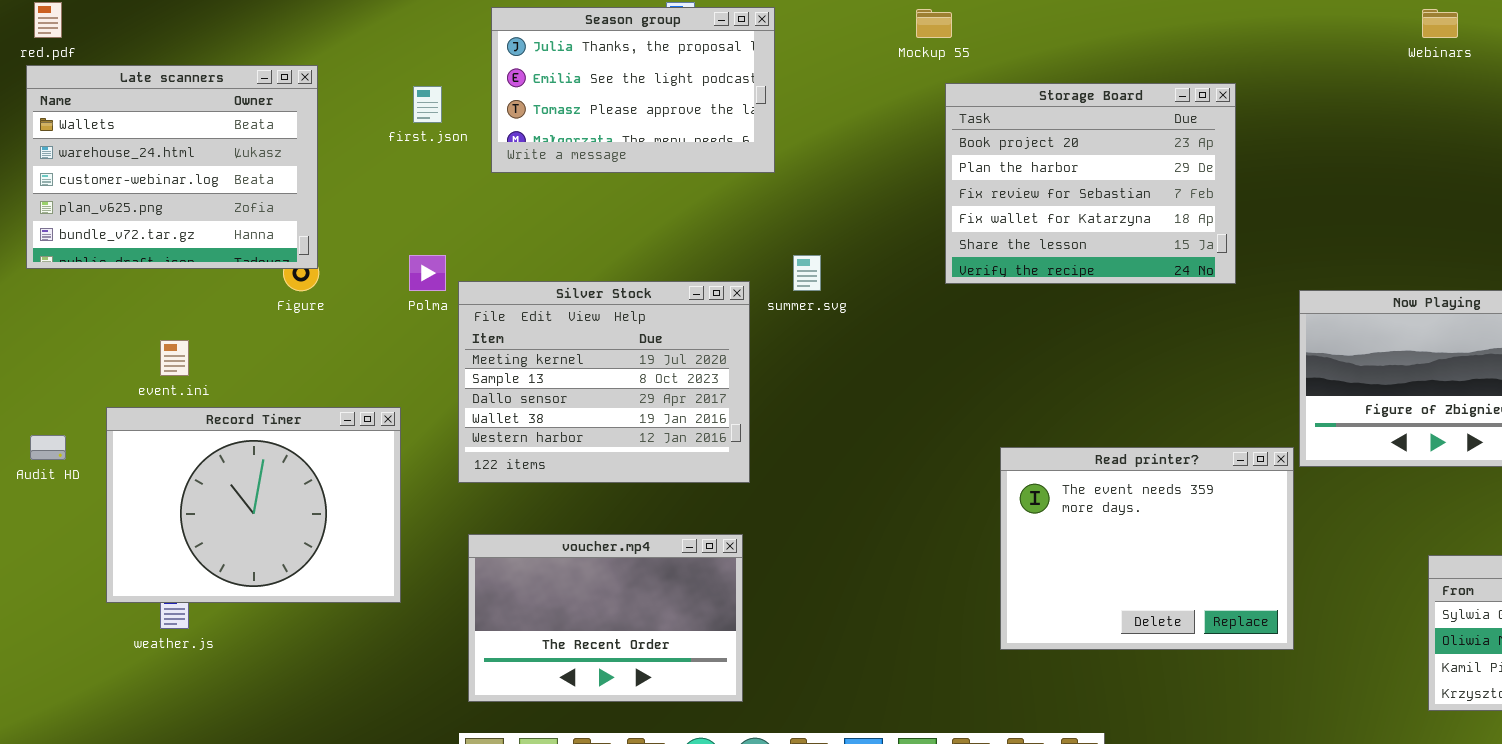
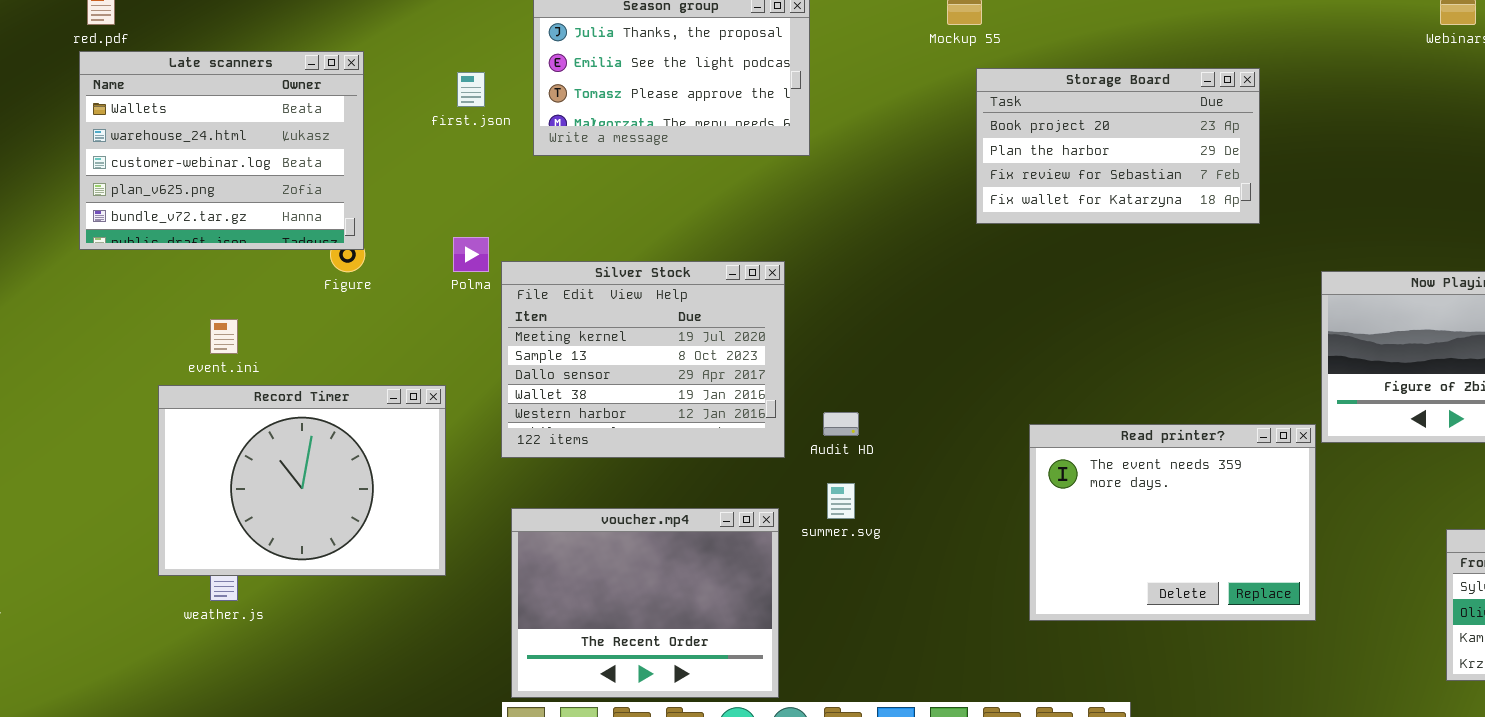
Storage Board: [945,83,1236,284] -> [976,68,1260,224], resized
summer.svg: [793,255,821,291] -> [827,483,855,519], moved
Audit HD: [30,435,66,460] -> [823,412,859,436], moved
voucher.mp4: [468,534,743,702] -> [511,508,779,698], resized

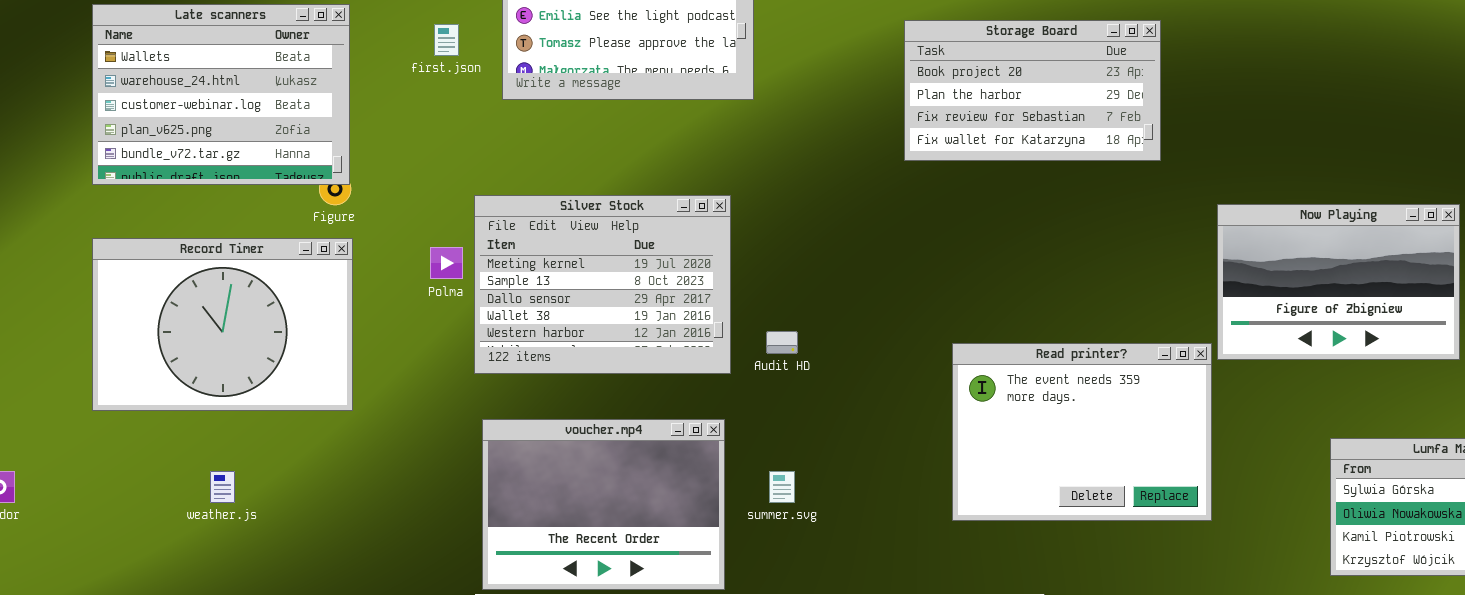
Polma: [453,237,489,272] -> [430,247,463,279], moved
Record Timer: [158,385,446,576] -> [92,238,353,411], moved
summer.svg: [827,483,855,519] -> [769,471,795,503], moved

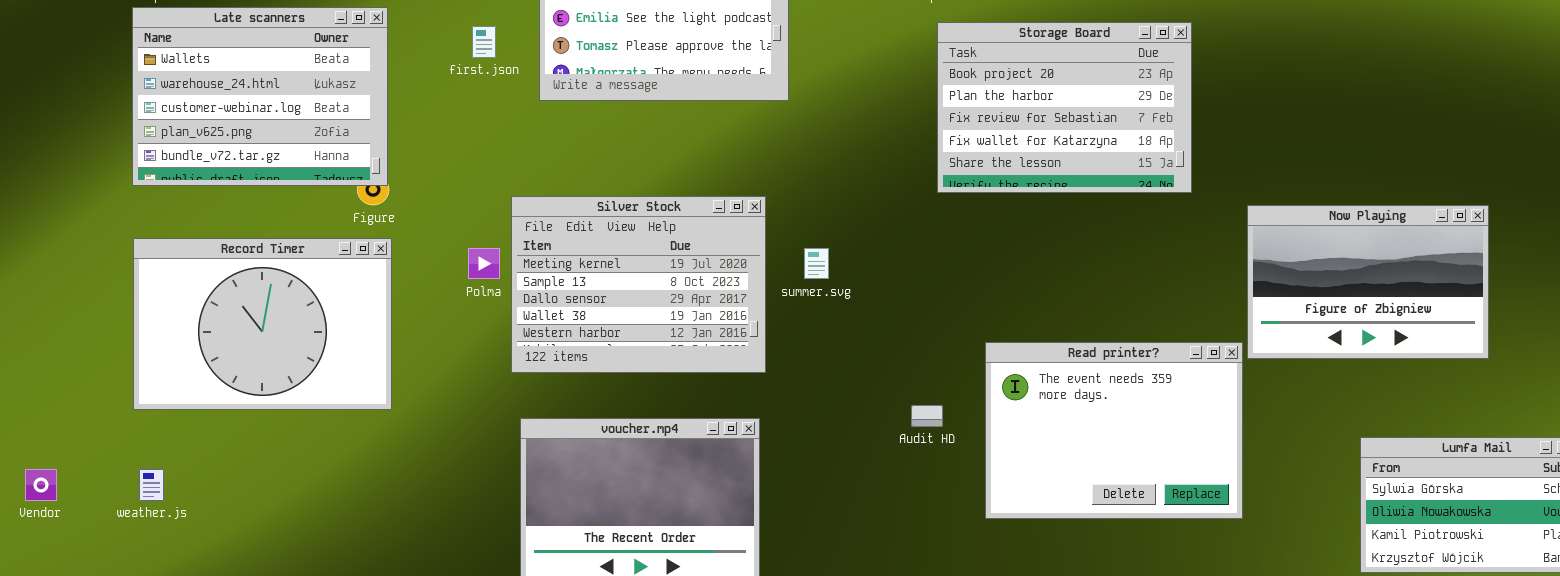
Storage Board: [904,20,1161,161] -> [937,22,1192,193], resized
Audit HD: [766,331,798,354] -> [911,405,943,427], moved
weather.js: [210,471,235,503] -> [139,469,164,501], moved
summer.svg: [769,471,795,503] -> [804,248,829,279], moved

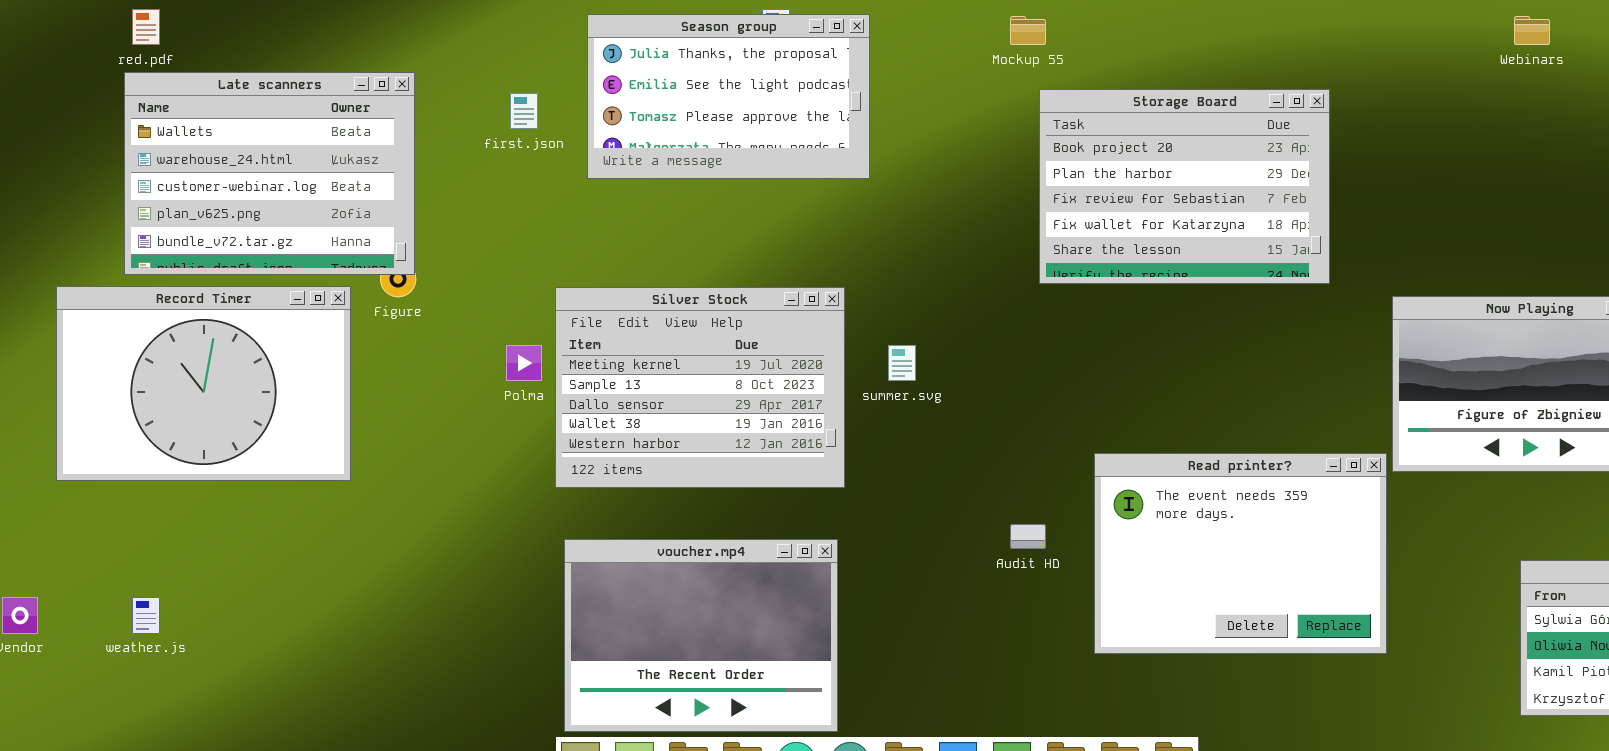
Record Timer: [133,238,392,410] -> [56,286,351,481], moved

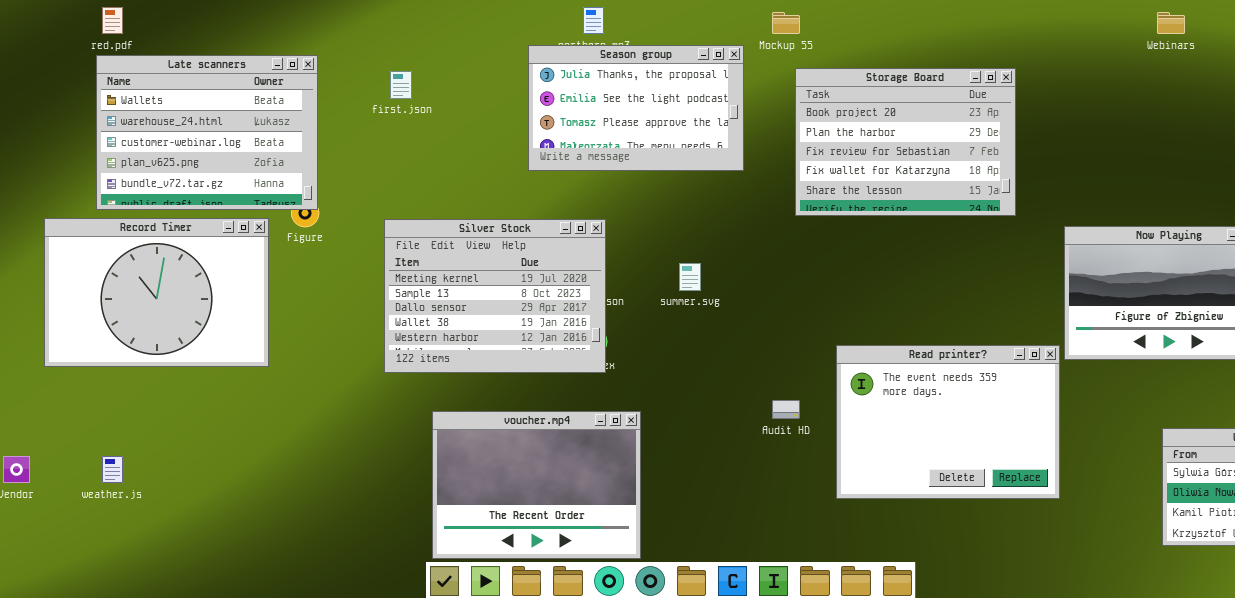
Season group: [587,14,870,179] -> [528,45,744,171], moved
Silver Stock: [555,287,845,488] -> [384,219,606,373], moved

